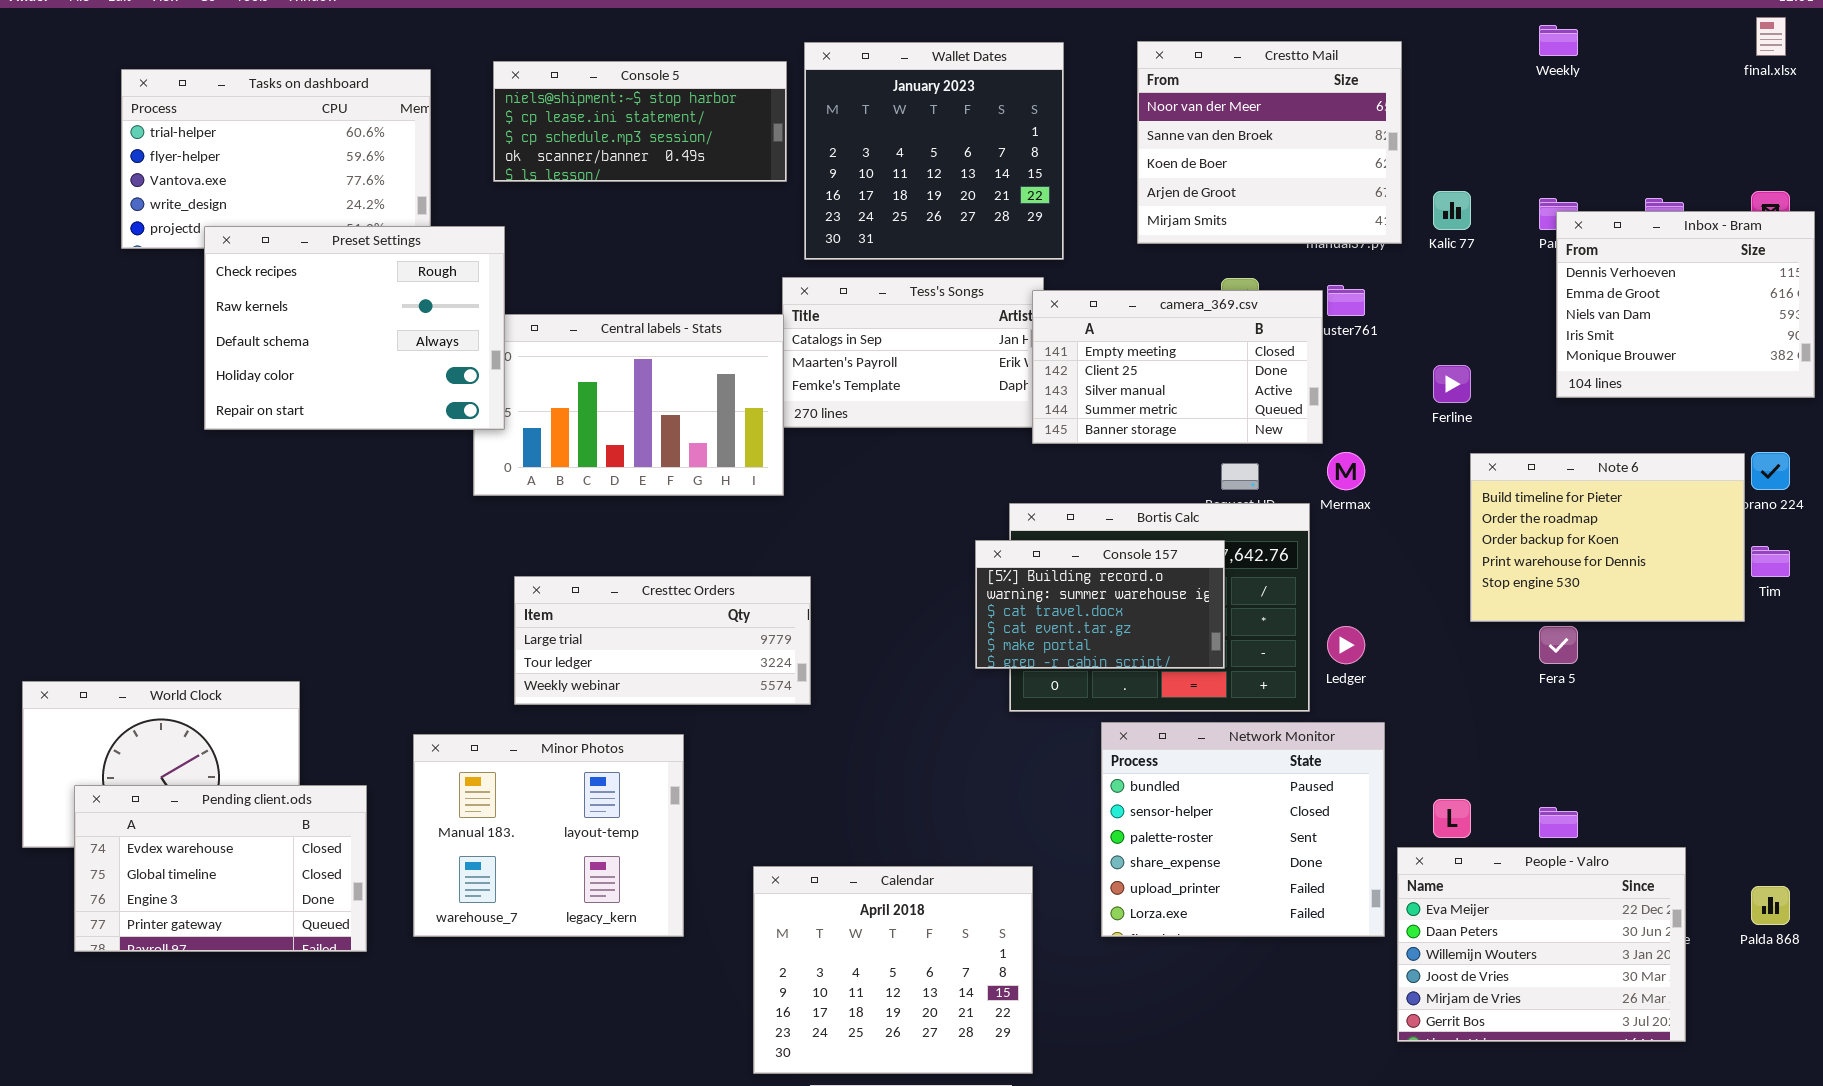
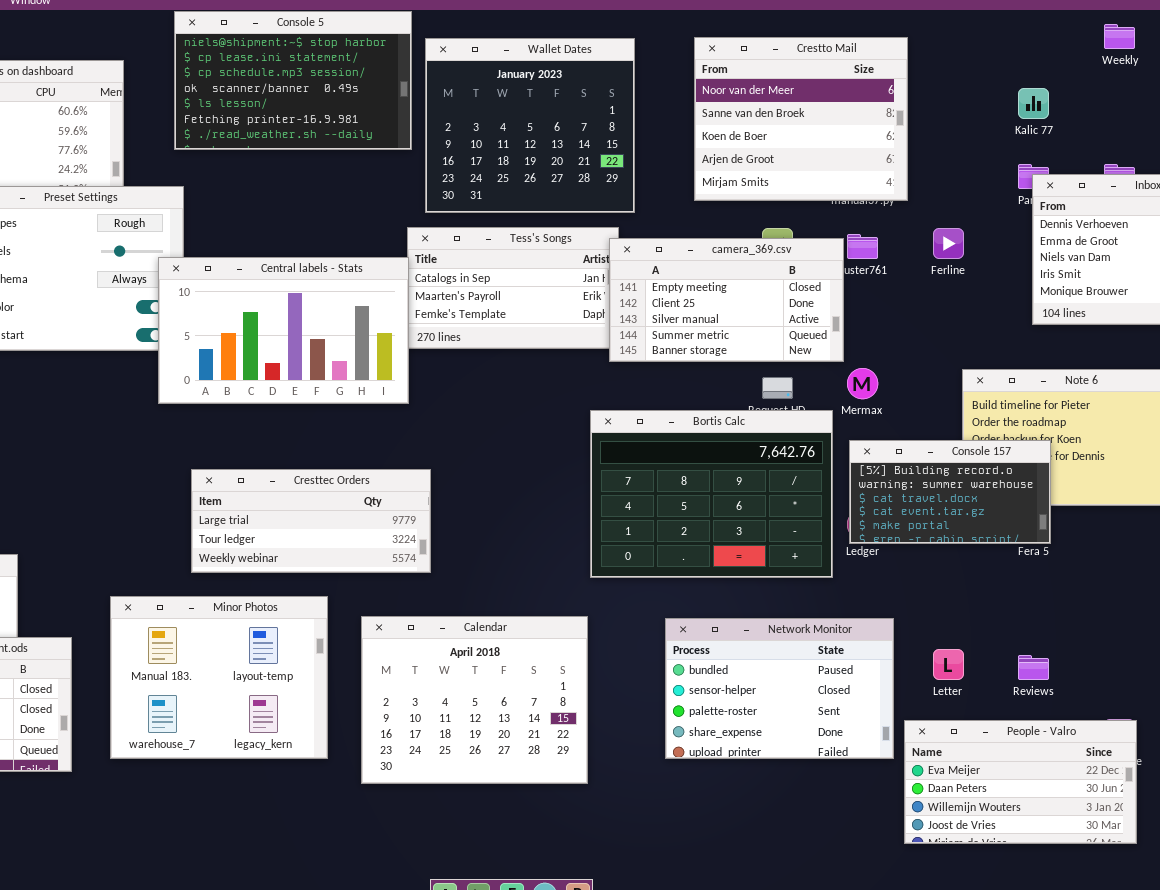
Weekly: [1539,25,1578,56] -> [1104,24,1135,49], moved
Console 5: [493,61,787,182] -> [174,11,412,150], resized
Kalic 77: [1433,191,1471,230] -> [1018,88,1049,119], moved
Central labels - Stats: [473,314,784,496] -> [158,257,409,404], raised
Ferline: [1433,365,1471,403] -> [933,228,964,259], moved
Console 157: [975,540,1225,669] -> [849,440,1051,544], moved
Network Monitor: [1101,722,1385,937] -> [665,618,894,759], resized
People - Valro: [1397,847,1686,1042] -> [904,720,1137,844], resized
Calendar: [753,866,1033,1074] -> [361,616,588,784], moved

